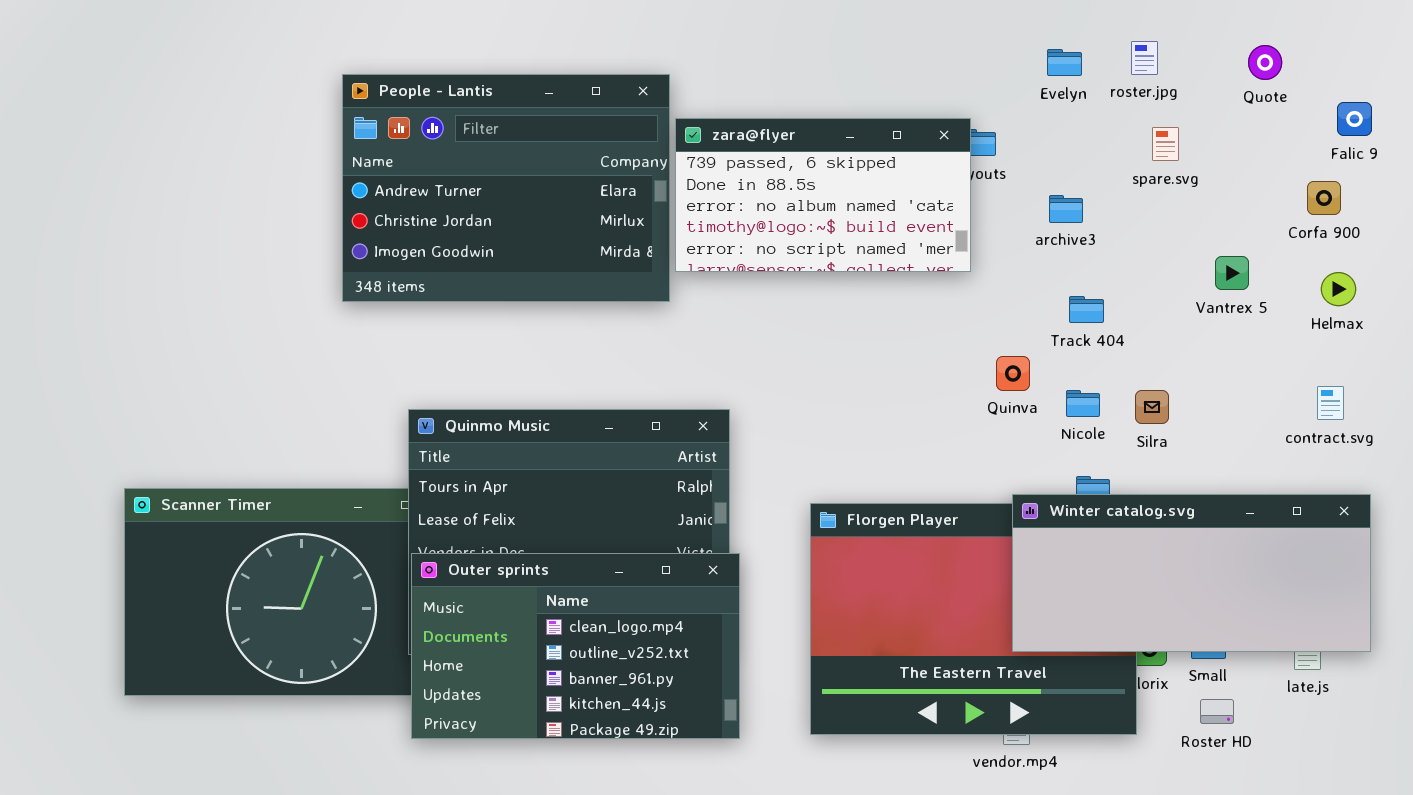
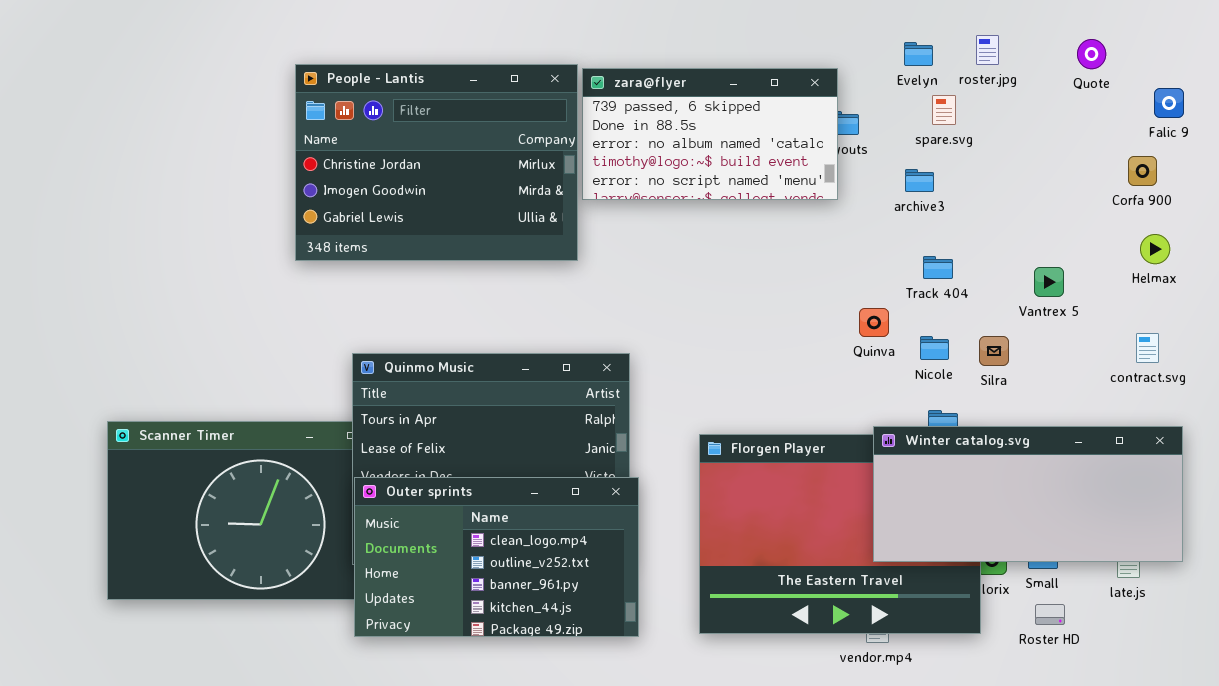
People - Lantis: [342,74,670,302] -> [295,64,578,261], scrolled down 1 row
zara@flyer: [675,118,971,272] -> [582,68,838,200], moved
spare.svg: [1152,127,1179,161] -> [932,95,956,125], moved
Vantrex 5: [1215,256,1249,290] -> [1034,267,1064,297], moved

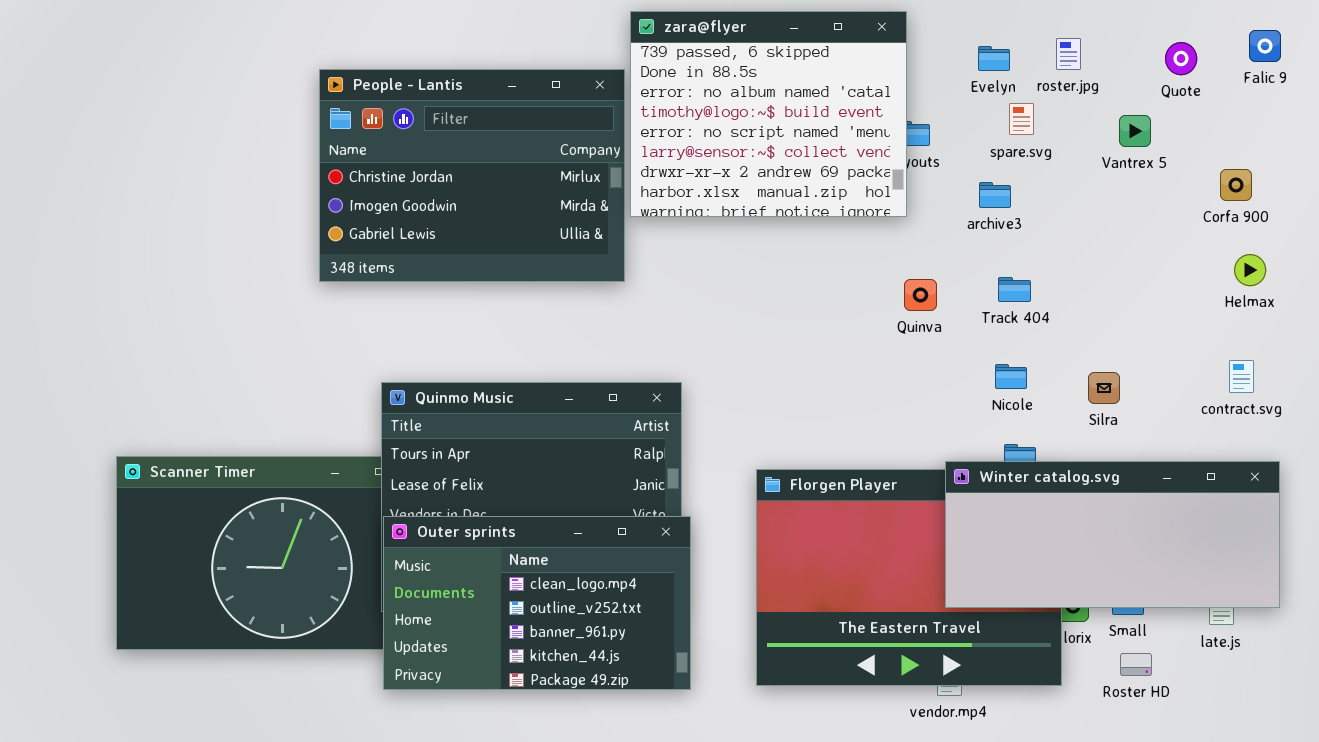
zara@flyer: [582,68,838,200] -> [630,11,907,217], resized
Falic 9: [1154,88,1184,118] -> [1249,30,1281,62], moved
Vantrex 5: [1034,267,1064,297] -> [1119,115,1151,147], moved
Quinva: [859,308,889,337] -> [904,279,937,311], moved
Silra: [979,336,1009,366] -> [1088,372,1120,404], moved

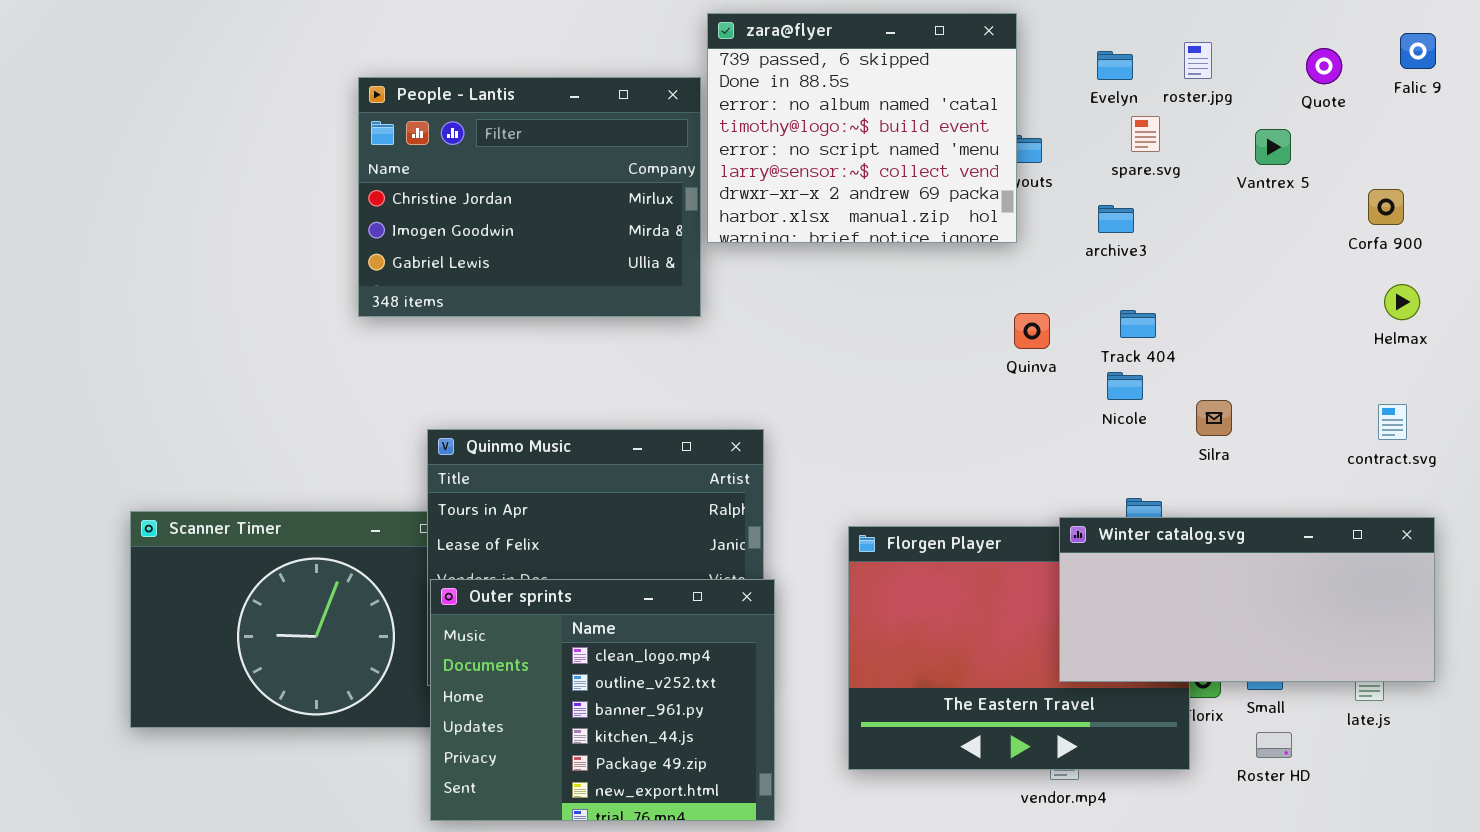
Nicole: [995,364,1027,389] -> [1107,372,1143,400], moved
Silra: [1088,372,1120,404] -> [1196,400,1232,436], moved
Outer sprints: [383,516,691,690] -> [430,579,775,821], resized

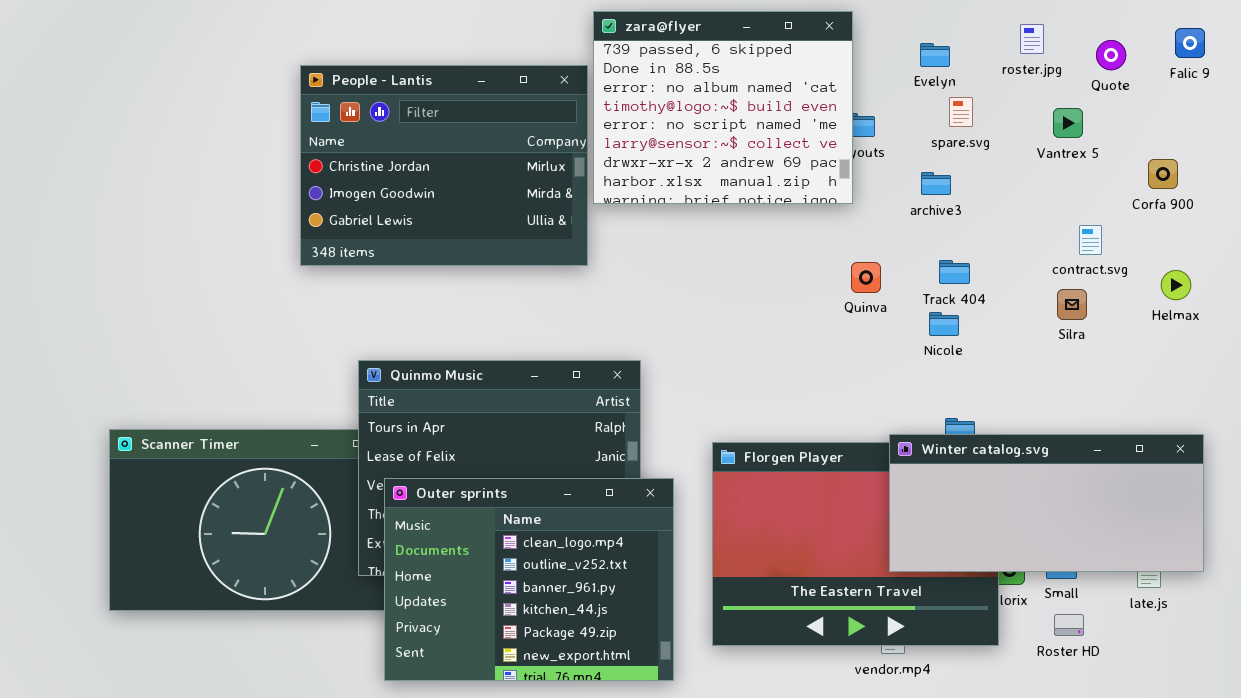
roster.jpg: [1184,42,1212,79] -> [1020,24,1044,54], moved
Helmax: [1384,284,1420,320] -> [1161,270,1191,300], moved
Silra: [1196,400,1232,436] -> [1057,289,1087,320], moved
contract.svg: [1378,404,1407,440] -> [1079,225,1102,255], moved
Outer sprints: [430,579,775,821] -> [384,478,674,681], moved

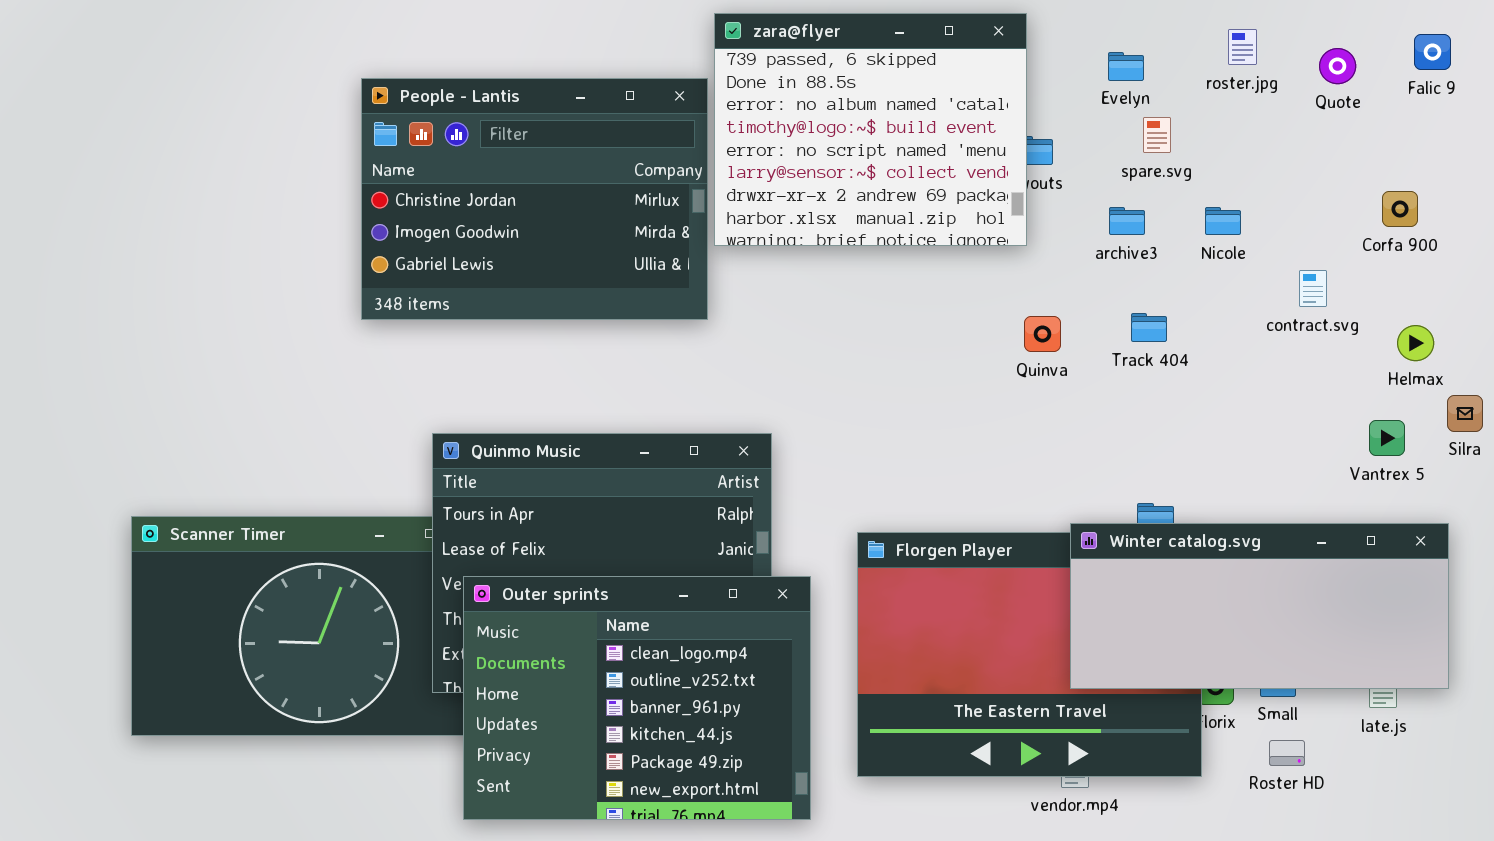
Vantrex 5: [1053,108,1083,138] -> [1369,420,1405,456], moved
Silra: [1057,289,1087,320] -> [1447,395,1483,432], moved
Nicole: [929,312,959,336] -> [1205,207,1241,235], moved

